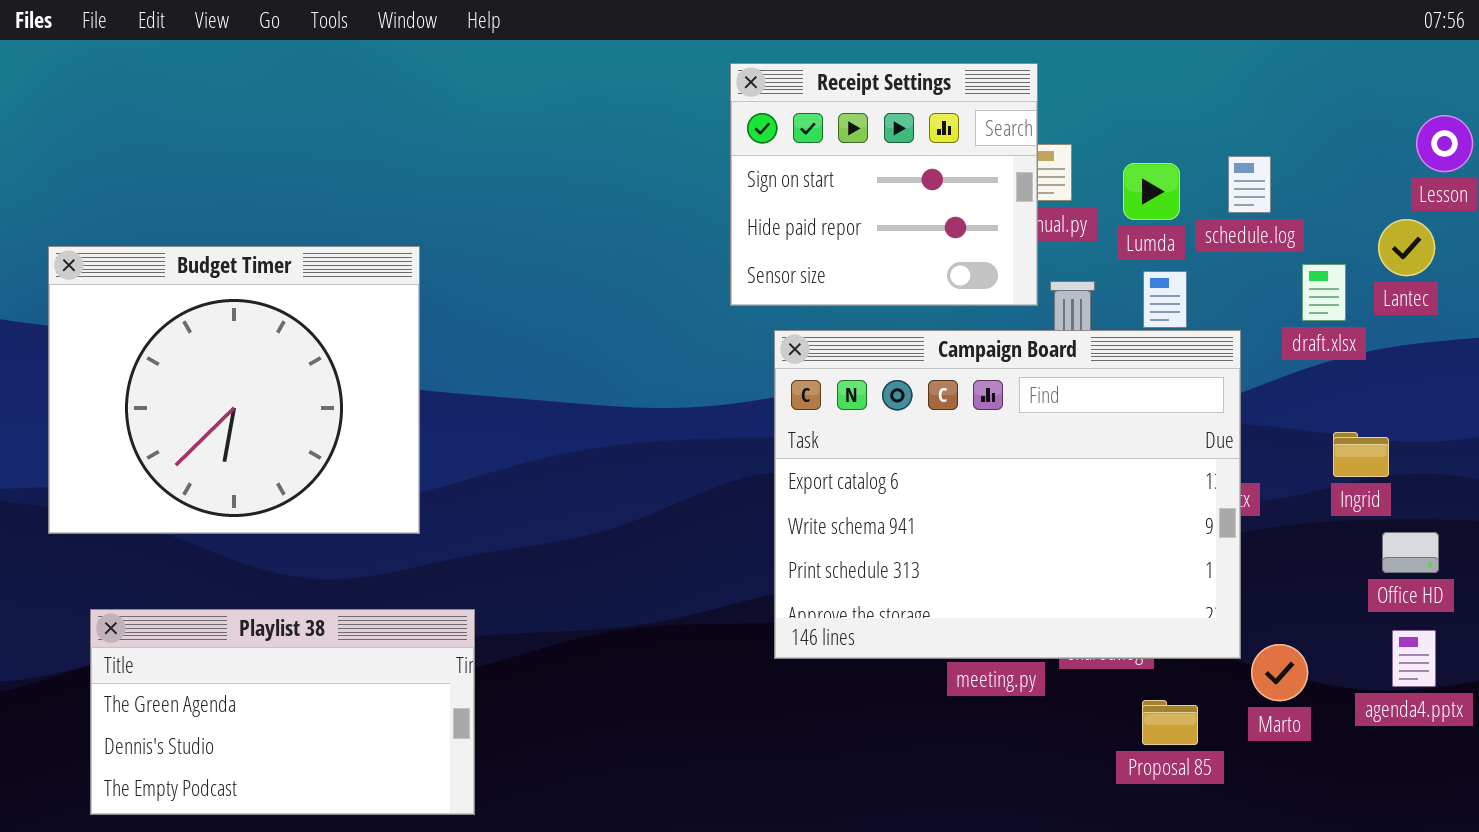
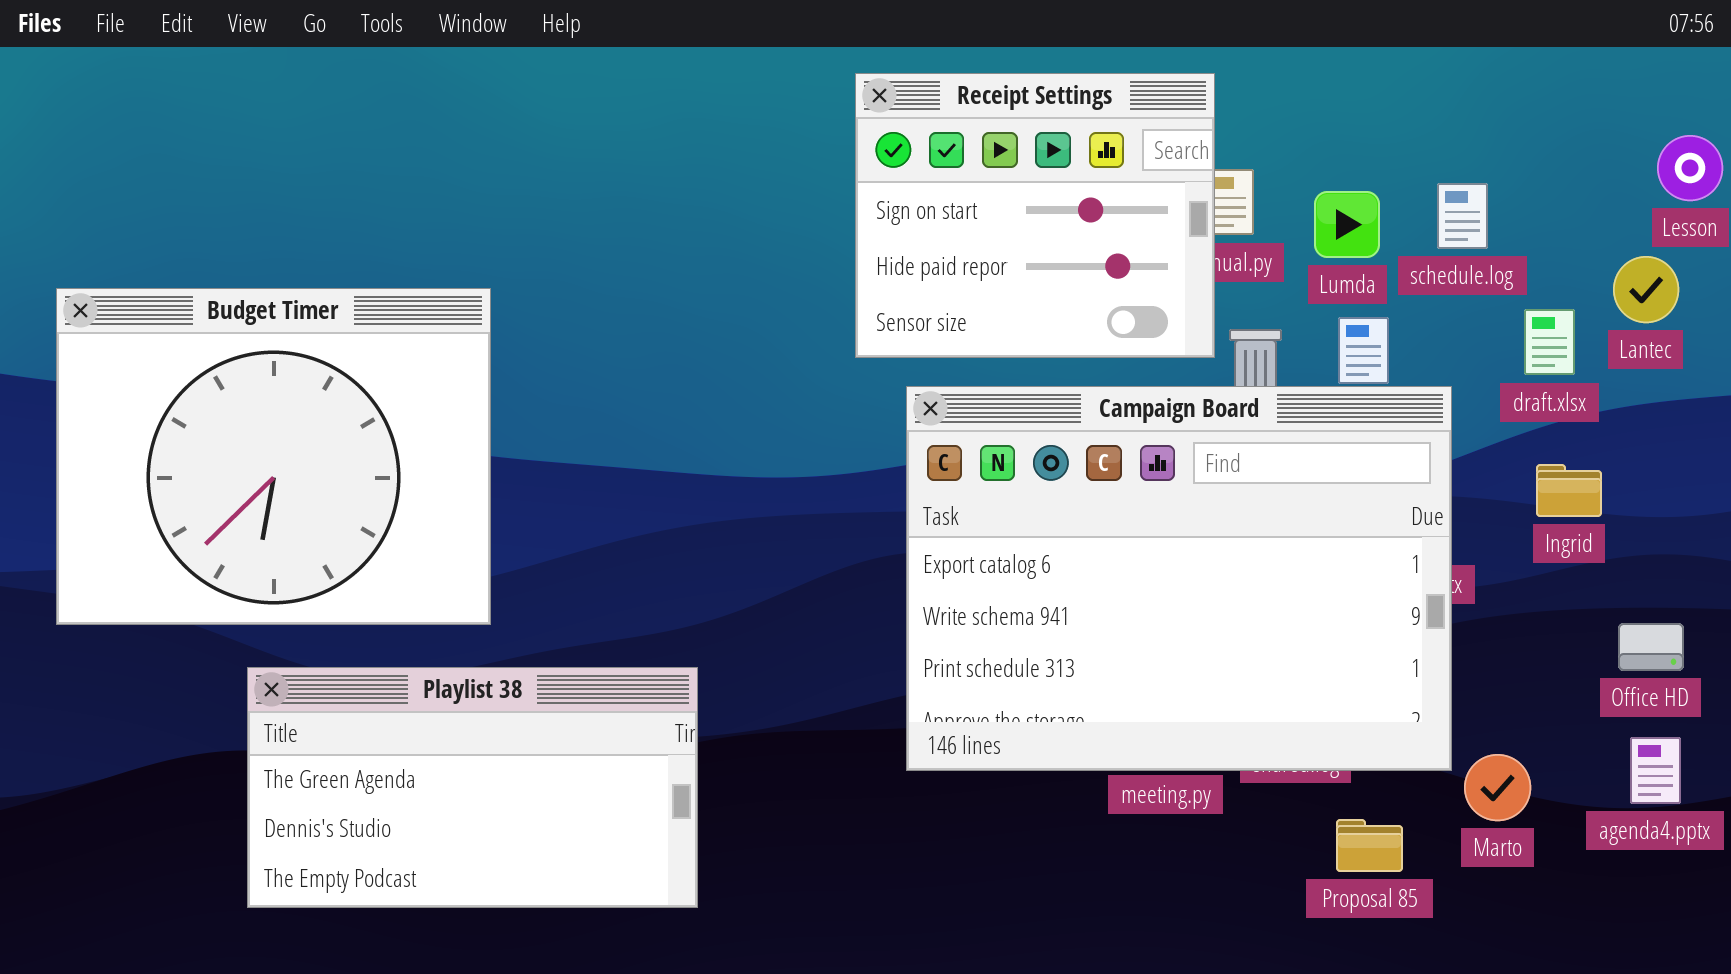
Ingrid: [1333,432,1389,477] -> [1536,464,1602,517], moved
Playlist 38: [90,609,475,815] -> [247,667,698,908], moved

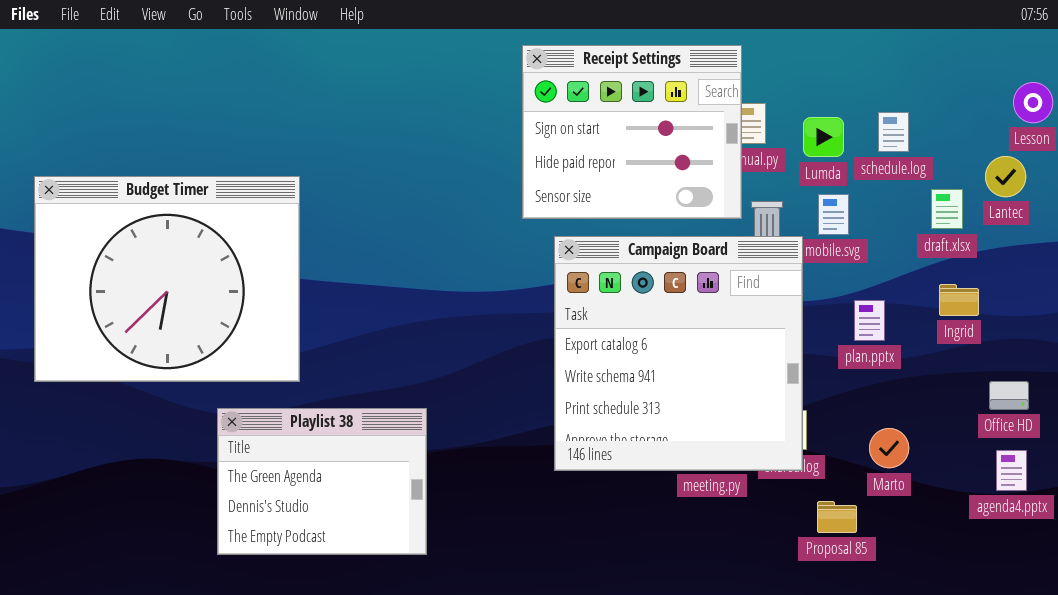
Campaign Board: [906,386,1452,771] -> [554,236,803,471], resized
Playlist 38: [247,667,698,908] -> [217,408,427,555], resized
Marto: [1464,754,1531,821] -> [869,428,909,468], moved

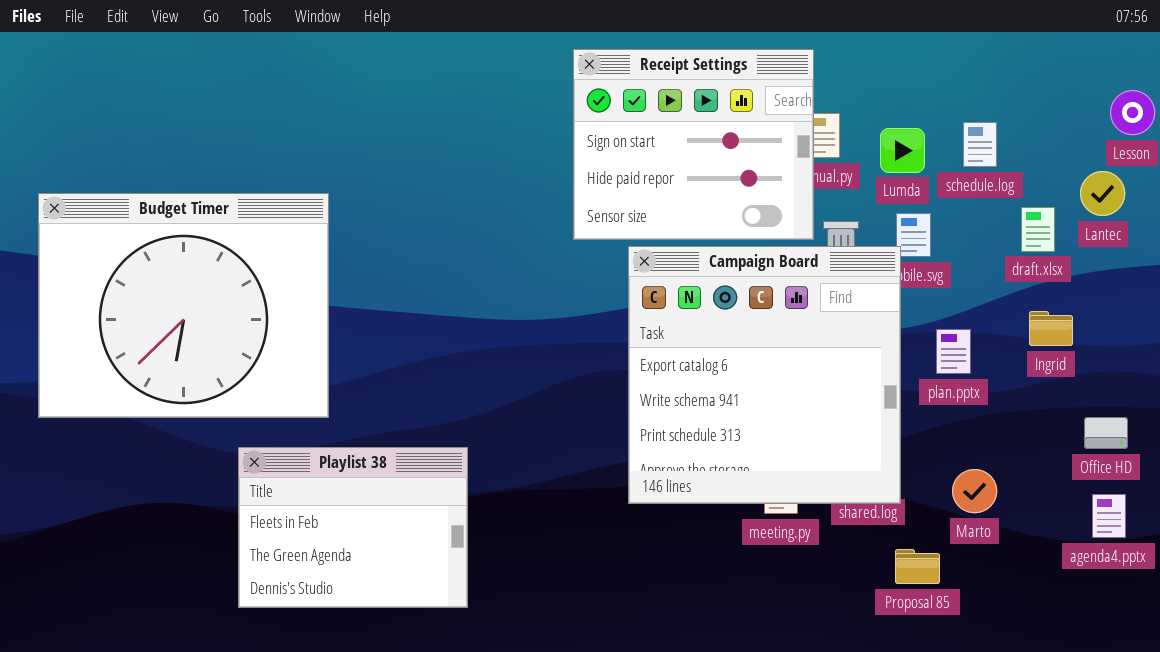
Campaign Board: [554,236,803,471] -> [628,246,901,504], moved
Playlist 38: [217,408,427,555] -> [238,447,468,608], scrolled up 1 row

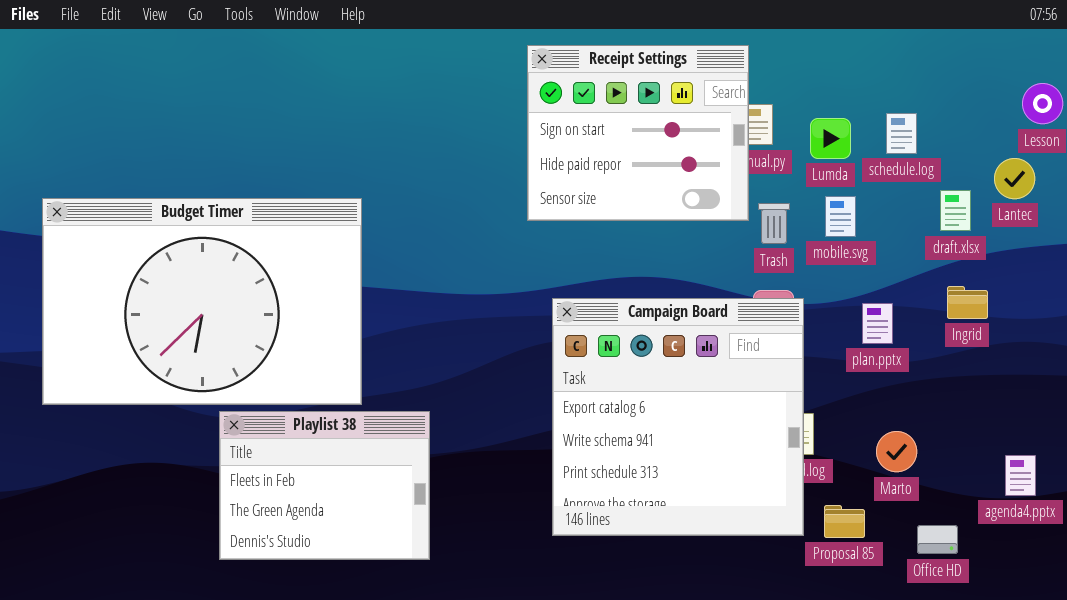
Budget Timer: [38,193,329,418] -> [42,198,362,405], moved, resized
Campaign Board: [628,246,901,504] -> [552,298,804,536], moved
Office HD: [1084,417,1128,449] -> [917,525,958,554], moved

